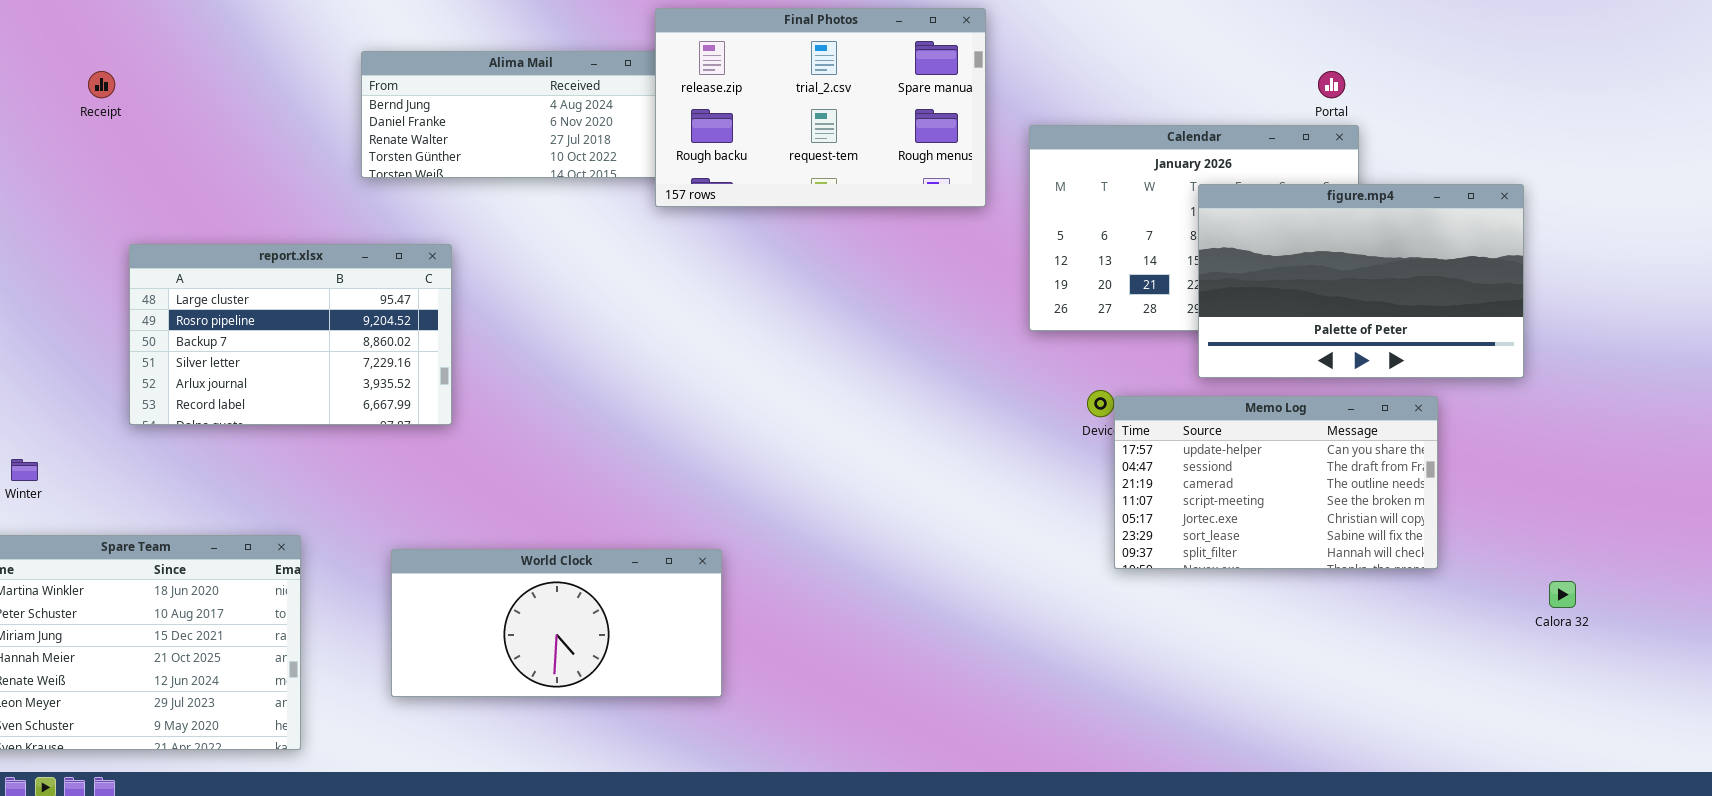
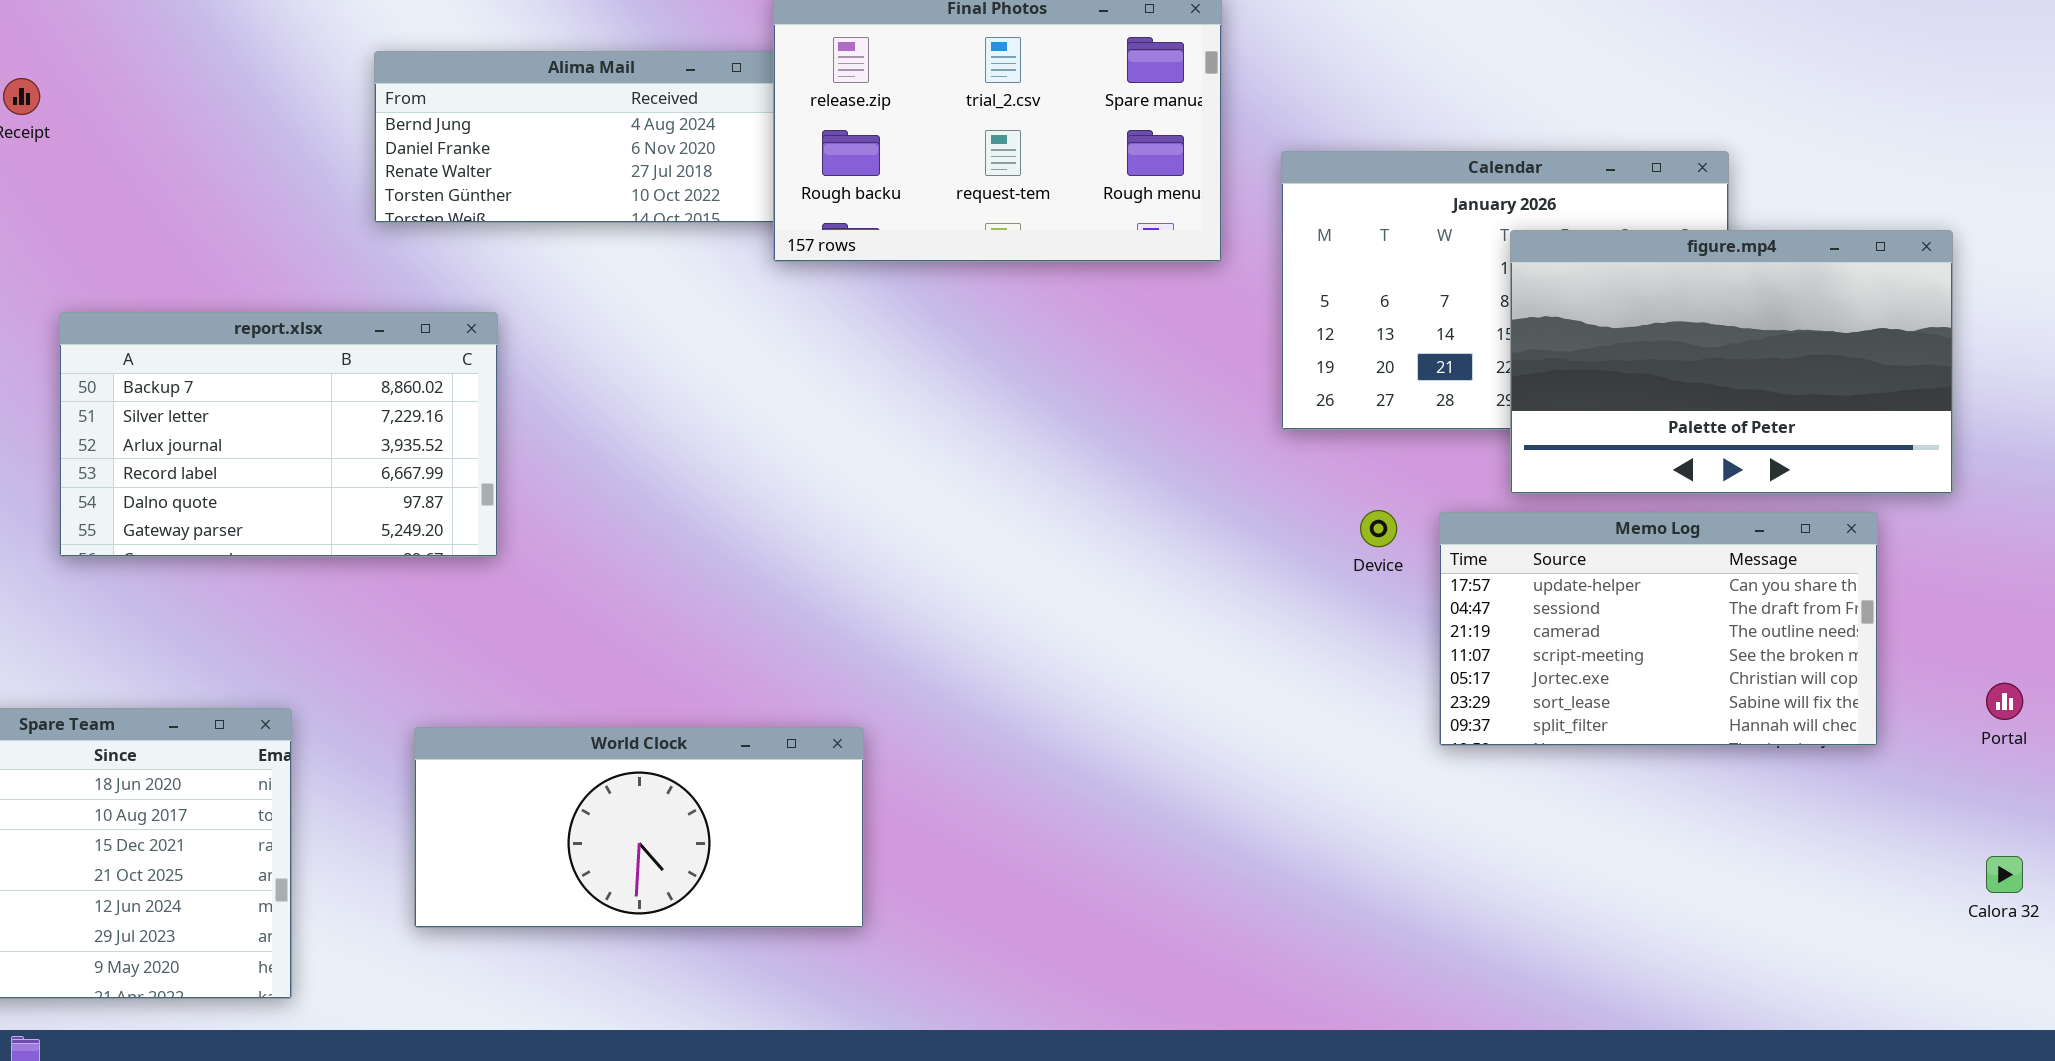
Portal: [1318,71,1345,98] -> [1986,683,2023,720], moved
report.xlsx: [129,244,452,425] -> [59,312,498,557], scrolled down 2 rows
Memo Log: [1114,396,1438,569] -> [1439,512,1878,746], moved
Calora 32: [1549,581,1576,608] -> [1986,856,2023,893], moved

